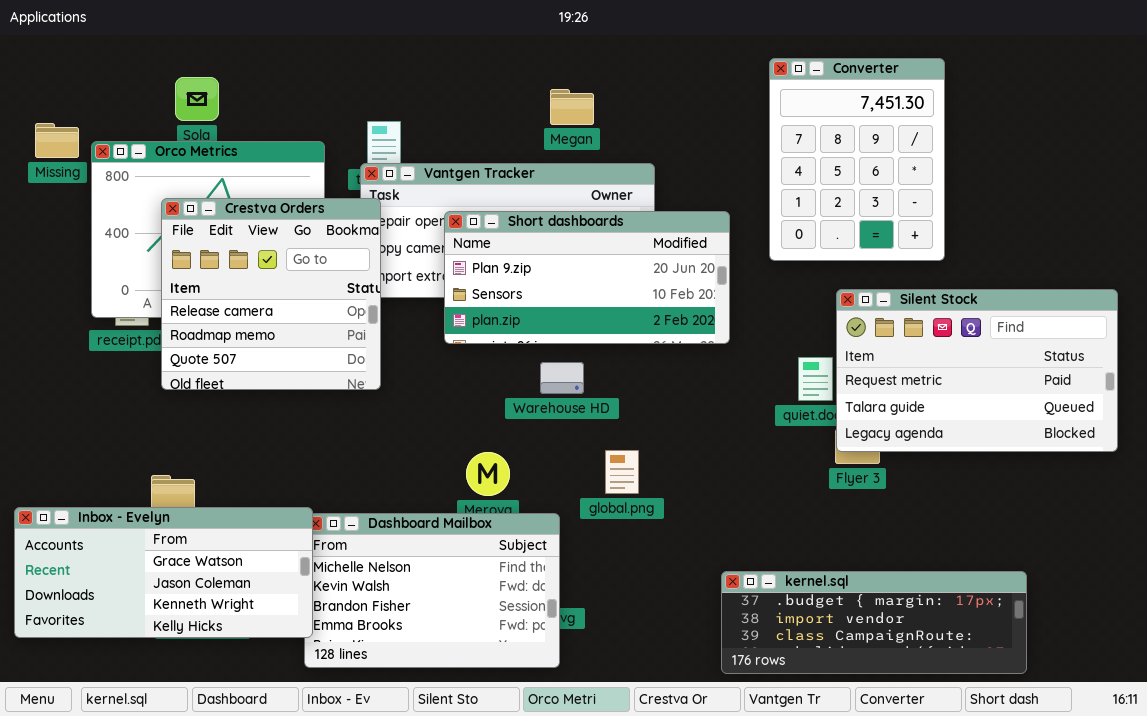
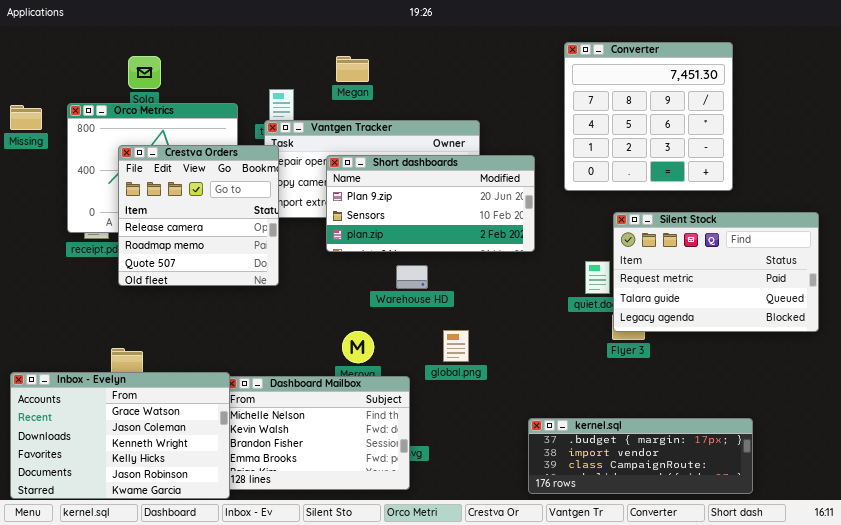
Converter: [769,58,945,261] -> [564,42,733,191], resized
Megan: [550,89,594,125] -> [336,56,369,82], moved
Missing: [35,123,79,158] -> [10,105,42,130], moved
Inbox - Evelyn: [14,507,313,638] -> [10,372,230,499], resized

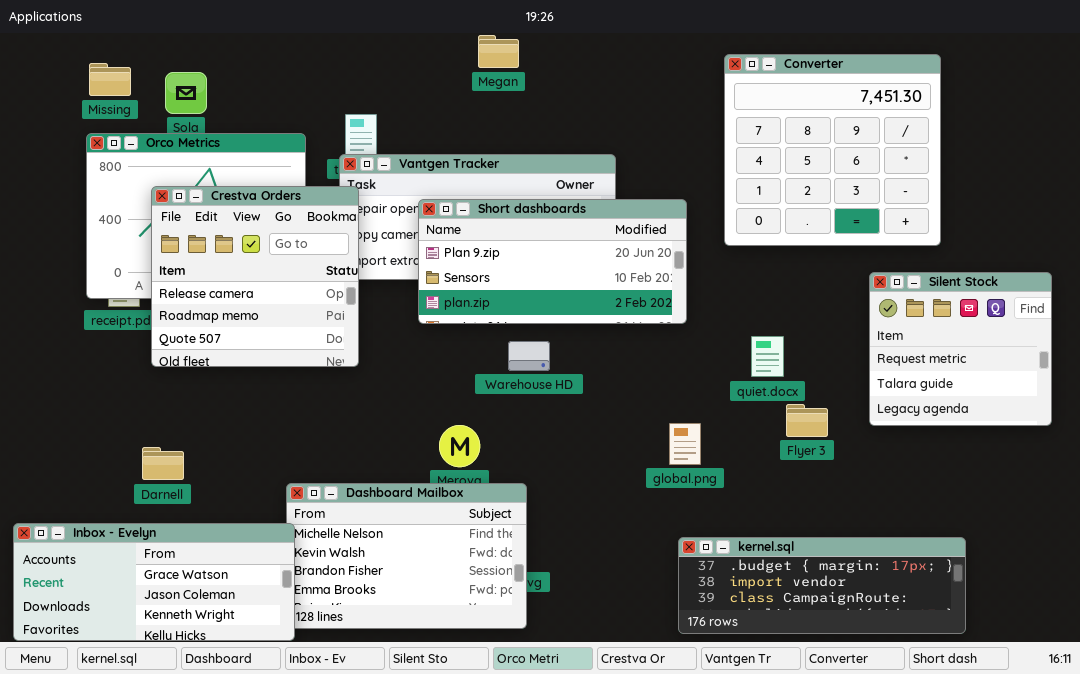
Megan: [336,56,369,82] -> [478,35,519,68], moved
Missing: [10,105,42,130] -> [89,63,131,96], moved
Silent Stock: [613,212,819,332] -> [869,272,1052,426], resized
global.png: [443,330,469,362] -> [669,423,701,465], moved
Inbox - Evelyn: [10,372,230,499] -> [13,523,295,641], resized

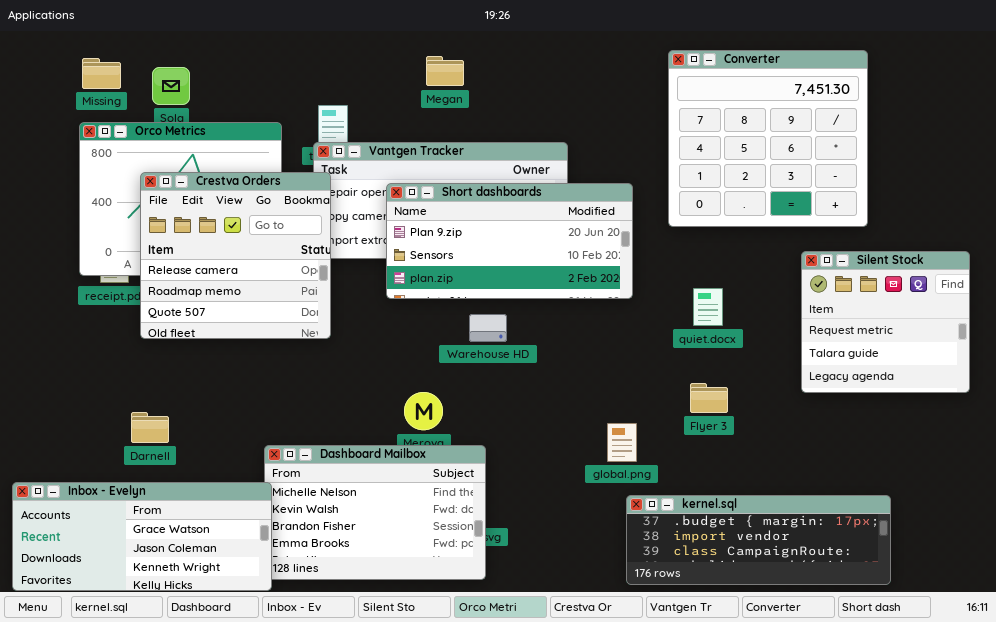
Megan: [478,35,519,68] -> [426,56,464,86], moved
quiet.docx: [751,336,784,377] -> [693,288,723,326], moved
Flyer 3: [786,404,828,437] -> [690,383,728,413], moved
global.png: [669,423,701,465] -> [607,423,637,462], moved

